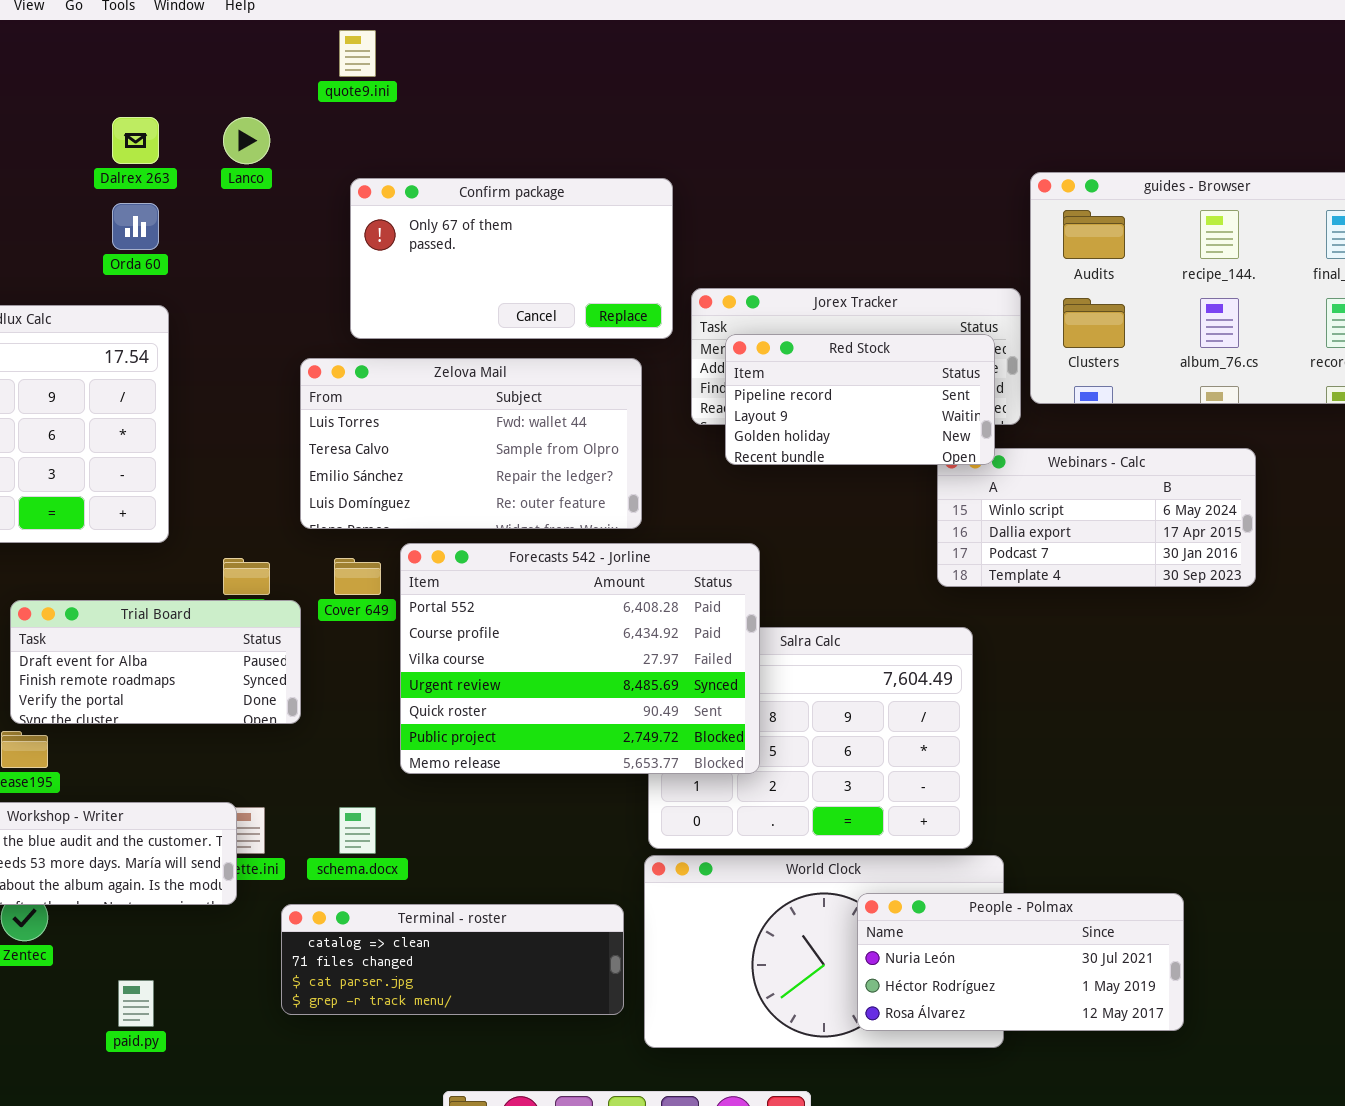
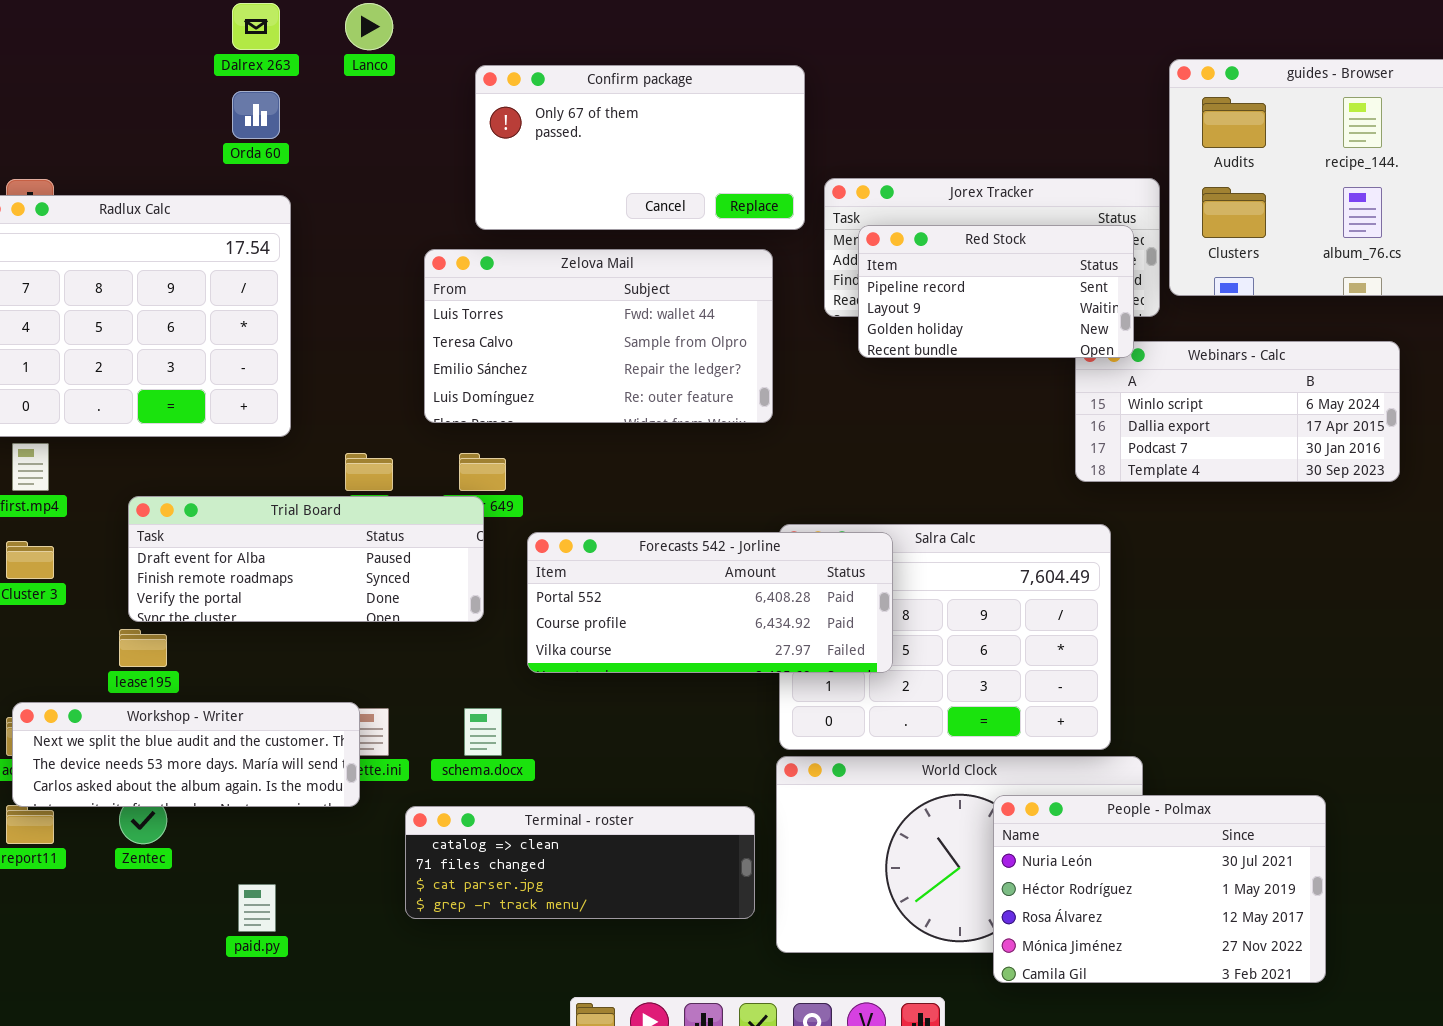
Forecasts 542 - Jorline: [400,543,760,774] -> [527,532,893,673], resized
Trial Board: [10,600,301,724] -> [128,496,484,622], resized
People - Polmax: [857,893,1184,1031] -> [993,795,1326,983], resized

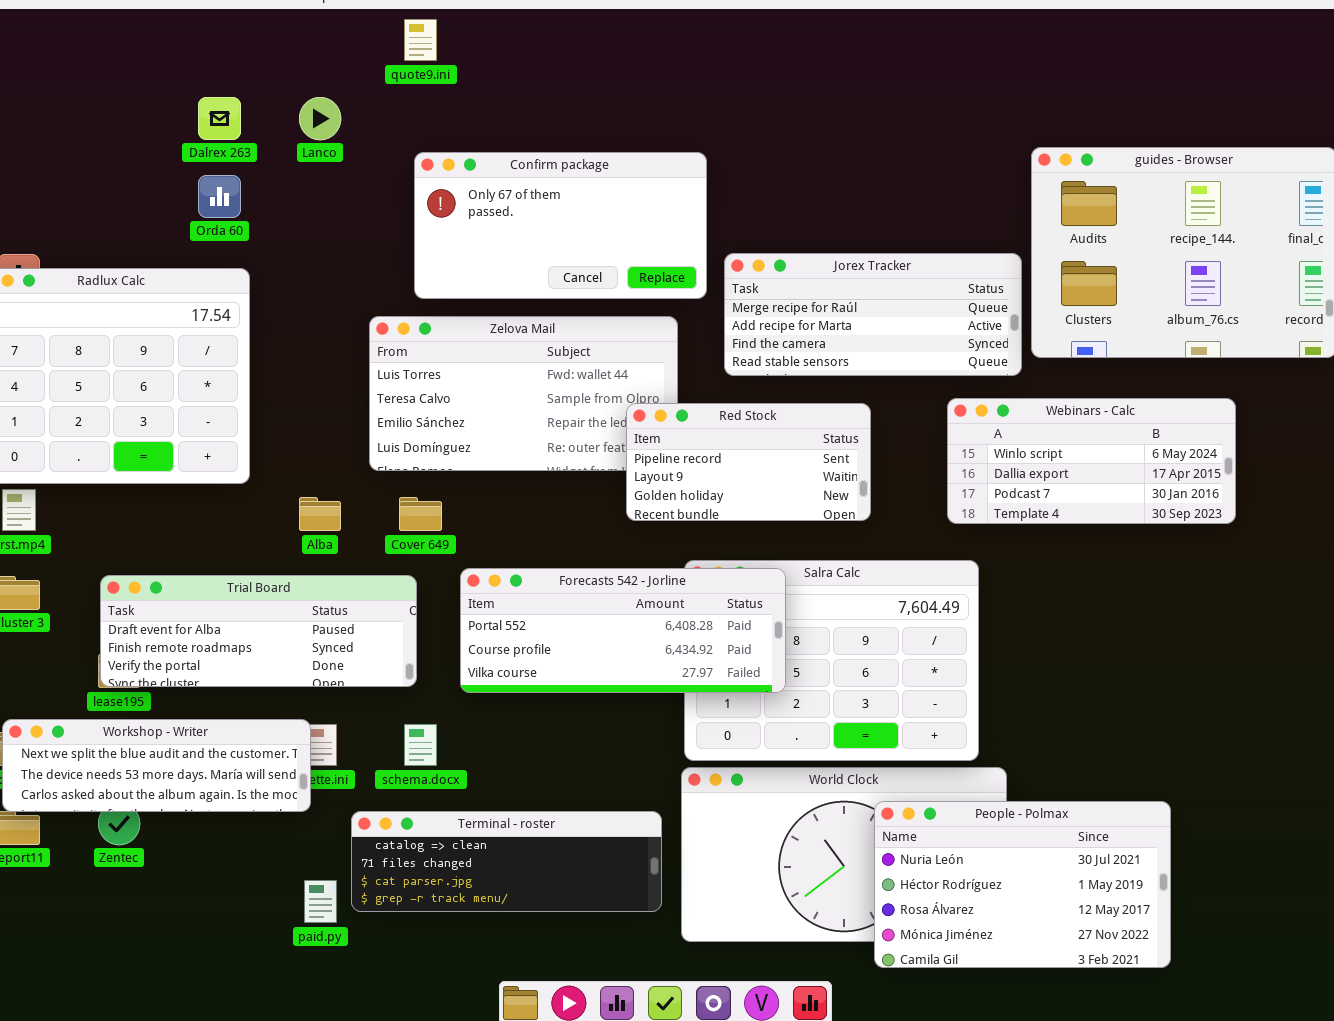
Red Stock: [858,225,1134,358] -> [626,403,871,521], moved
Trial Board: [128,496,484,622] -> [100,575,417,687], moved
paid.py: [238,884,276,932] -> [304,880,337,923], moved

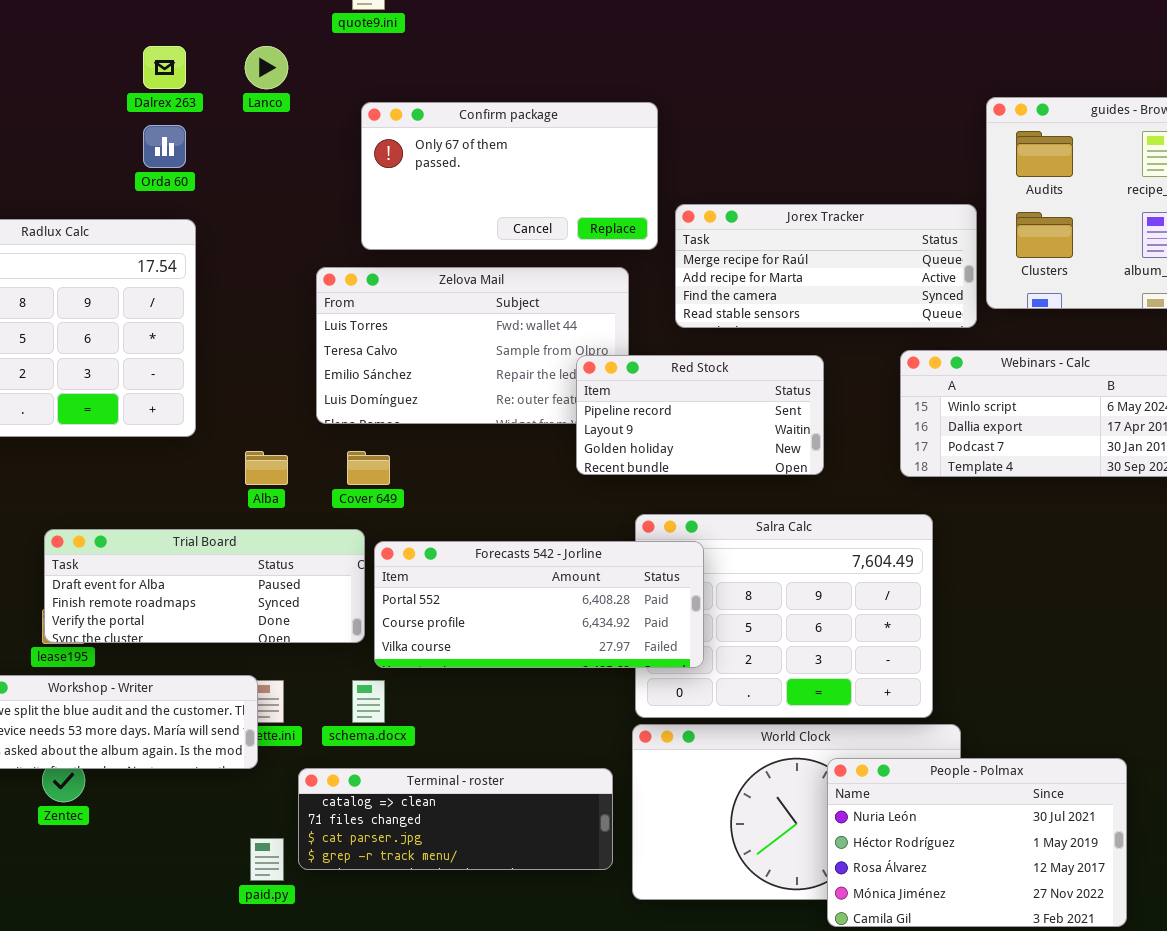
Forecasts 542 - Jorline: [460,568,786,693] -> [374,541,704,668], moved

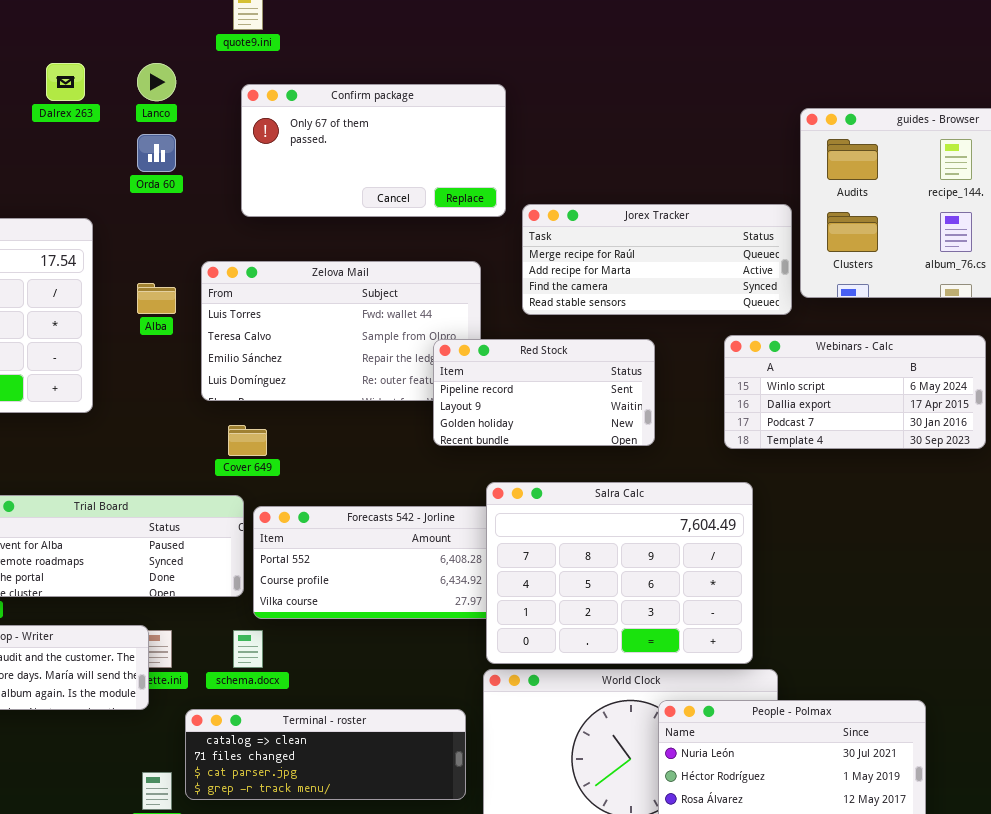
Confirm package: [361,102,658,250] -> [241,84,506,217], moved
Orda 60: [143,125,186,168] -> [137,134,176,172], moved
Alba: [245,451,288,485] -> [137,283,176,314], moved
Salra Calc: [635,514,933,718] -> [486,482,753,664], raised

